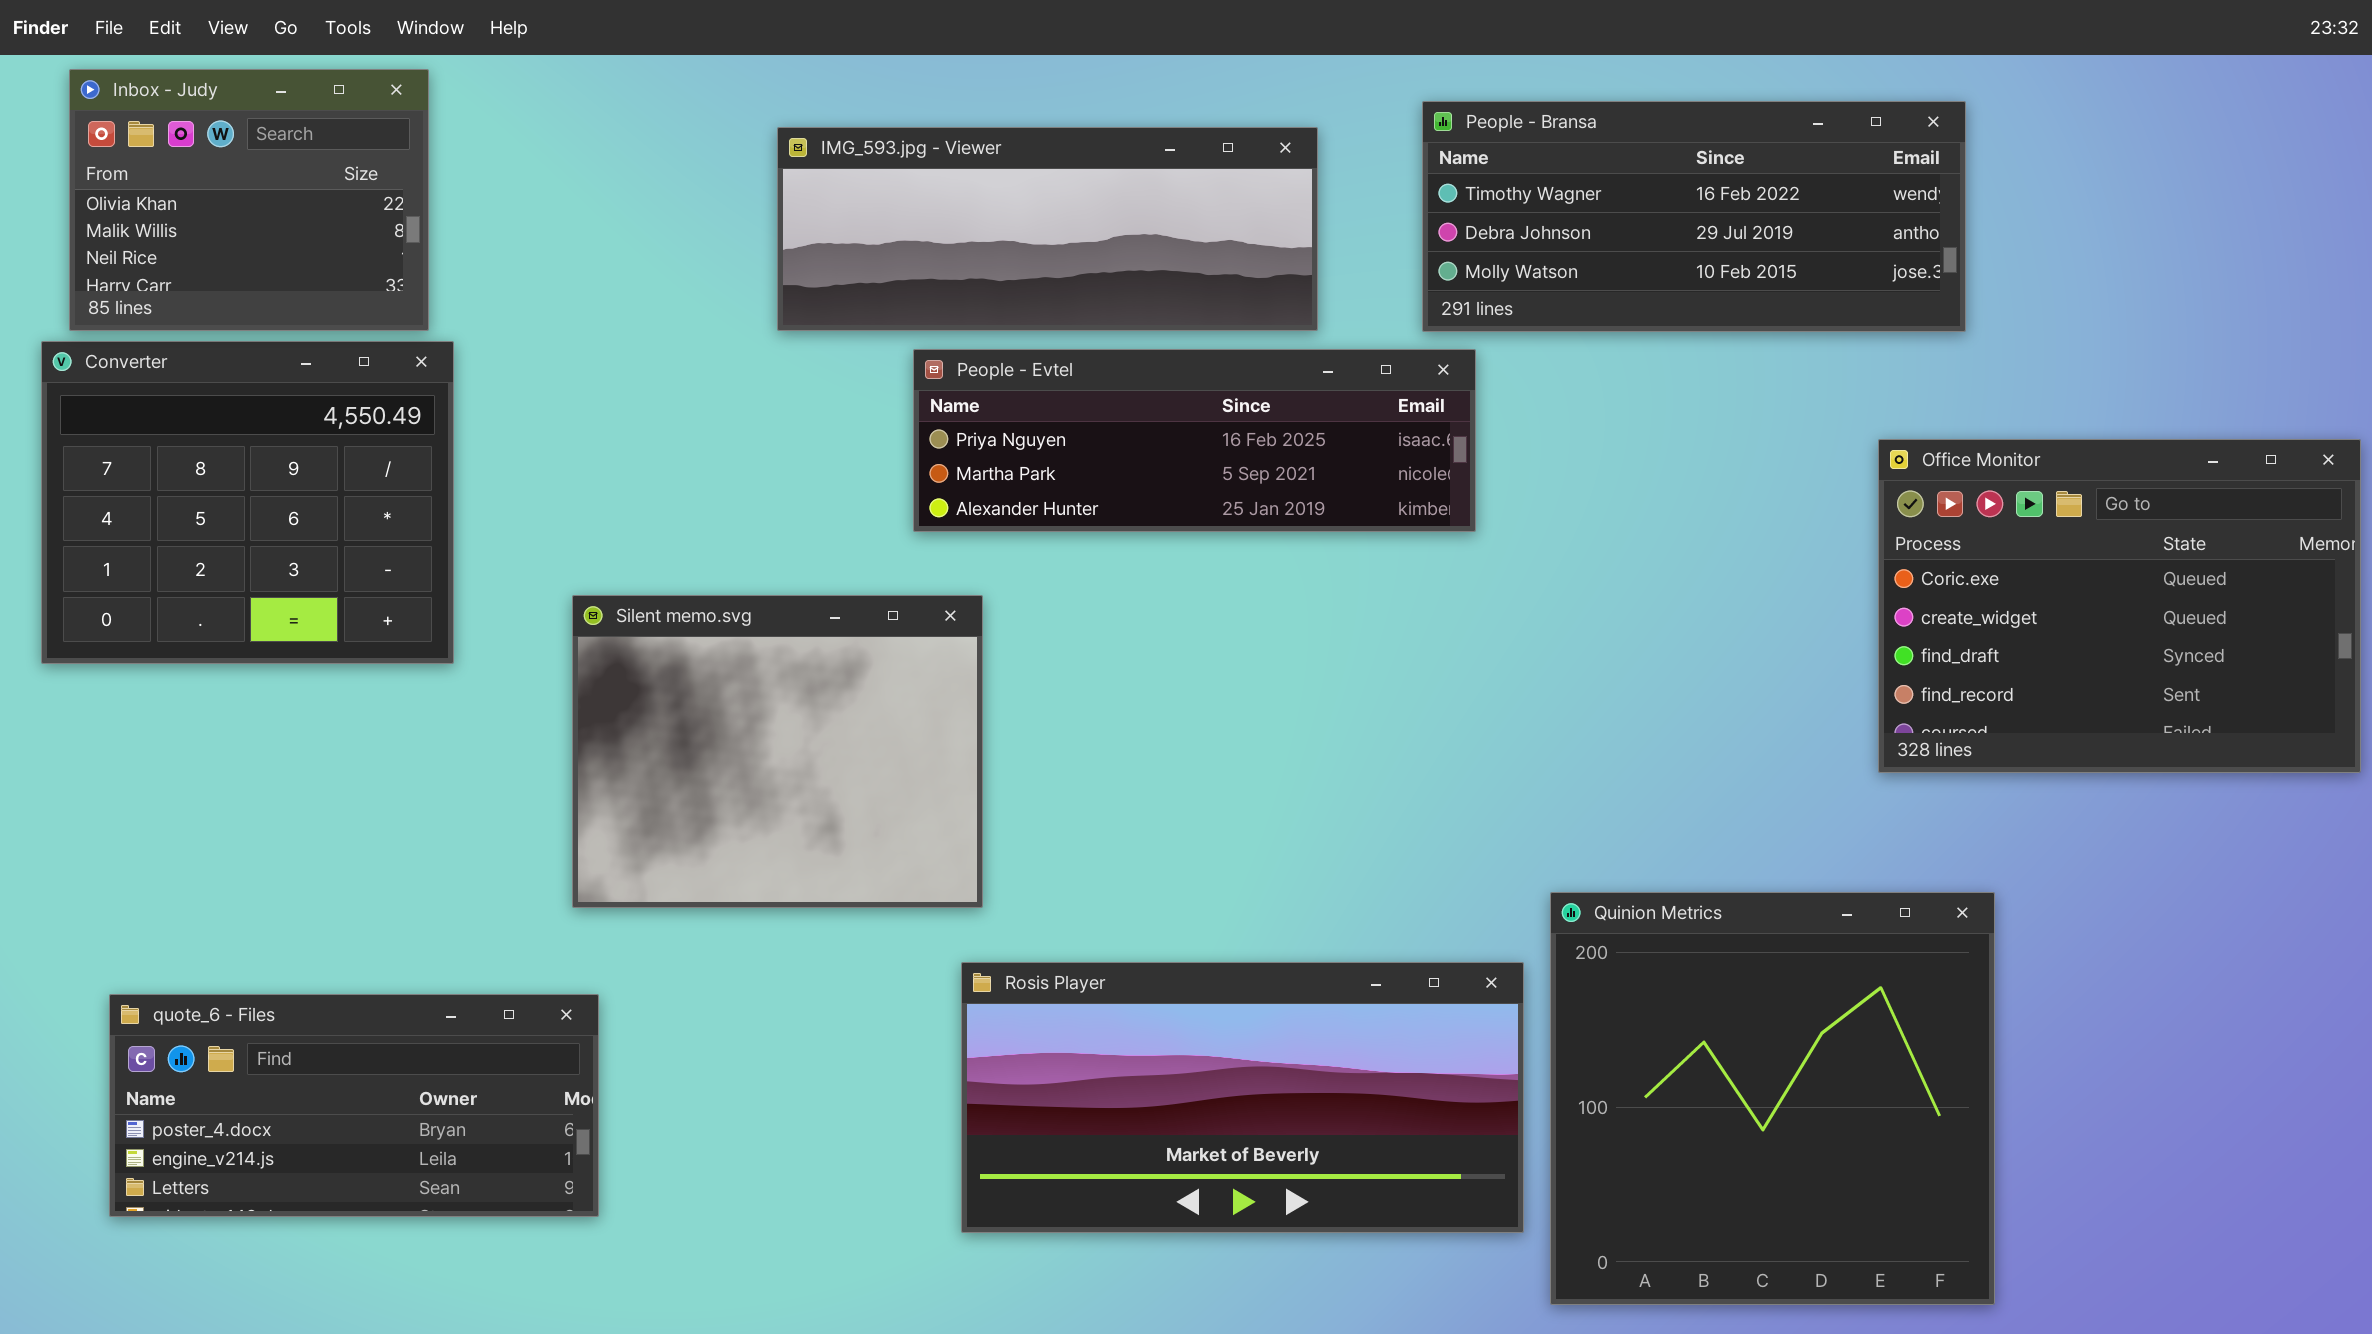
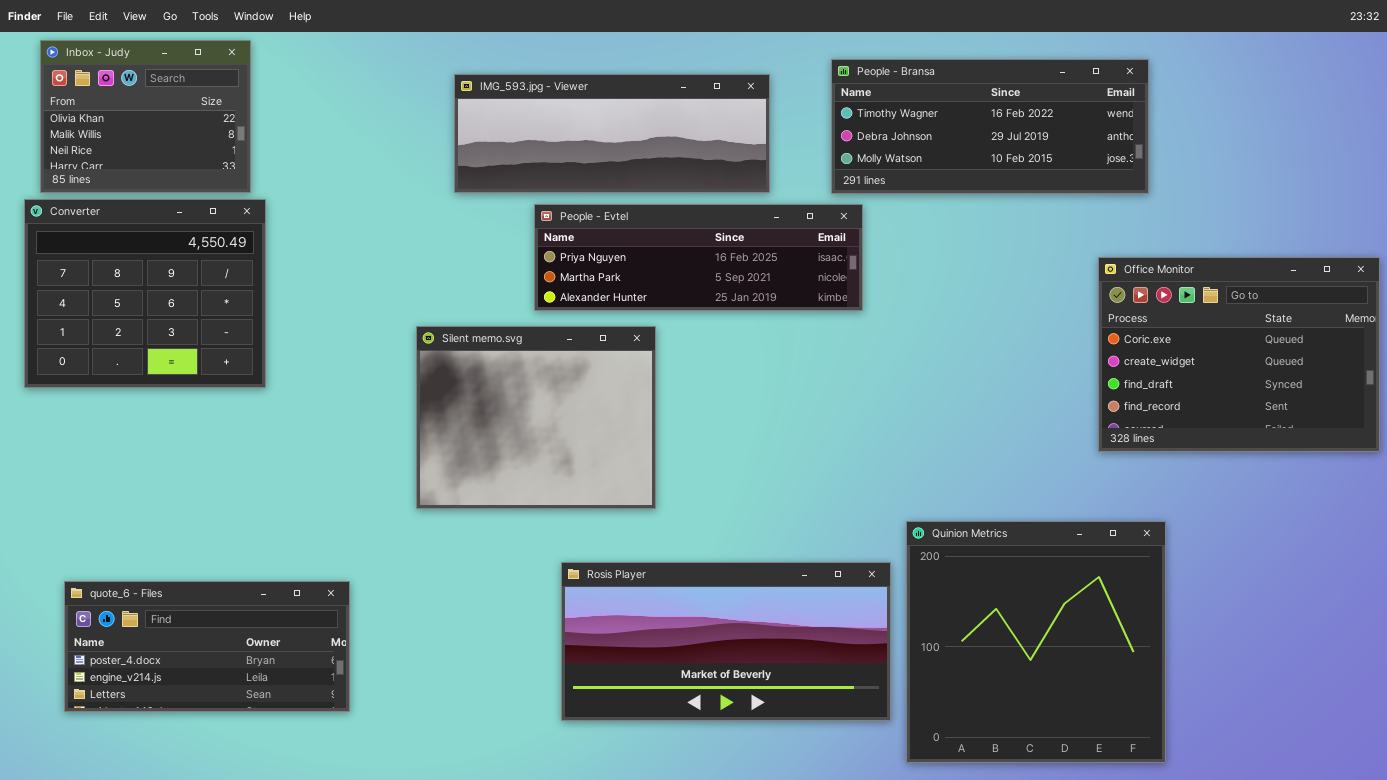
Silent memo.svg: [572,595,983,908] -> [416,326,656,509], moved

